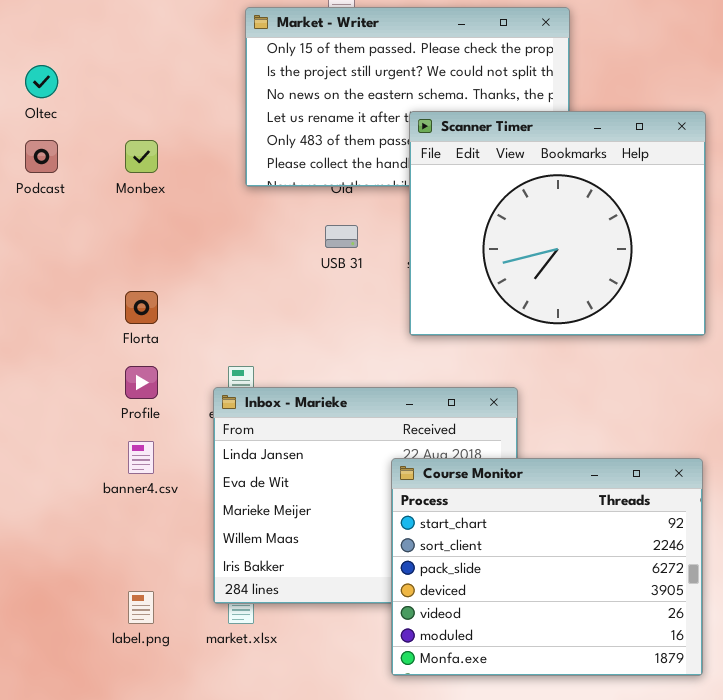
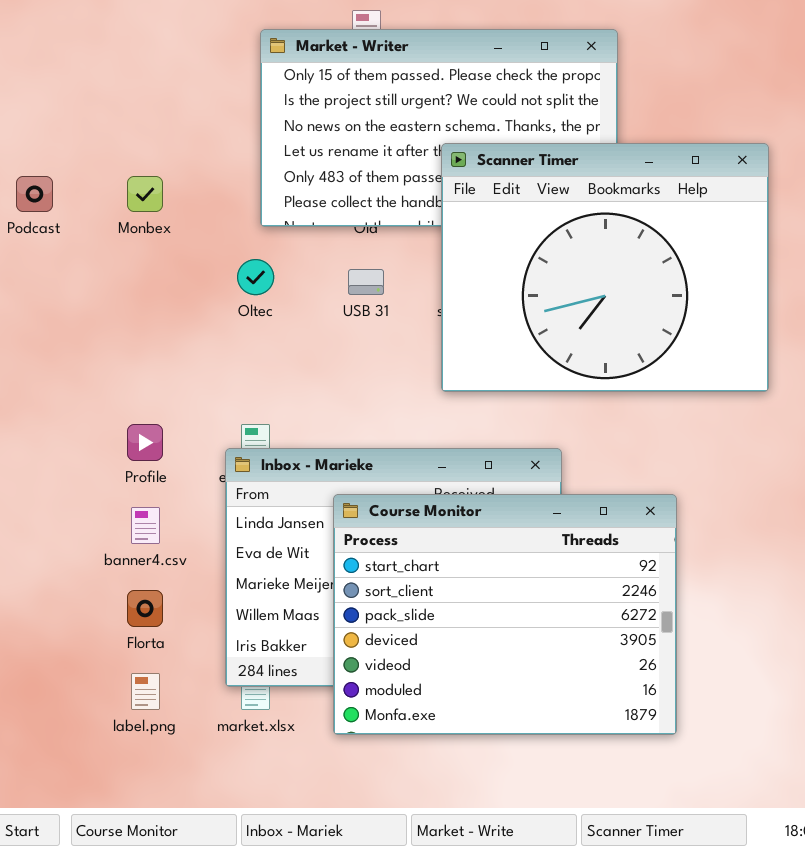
Oltec: [25,65,58,98] -> [237,259,274,295], moved
Florta: [125,291,158,324] -> [127,590,163,627], moved
Course Monitor: [391,458,703,676] -> [333,494,677,735], moved

